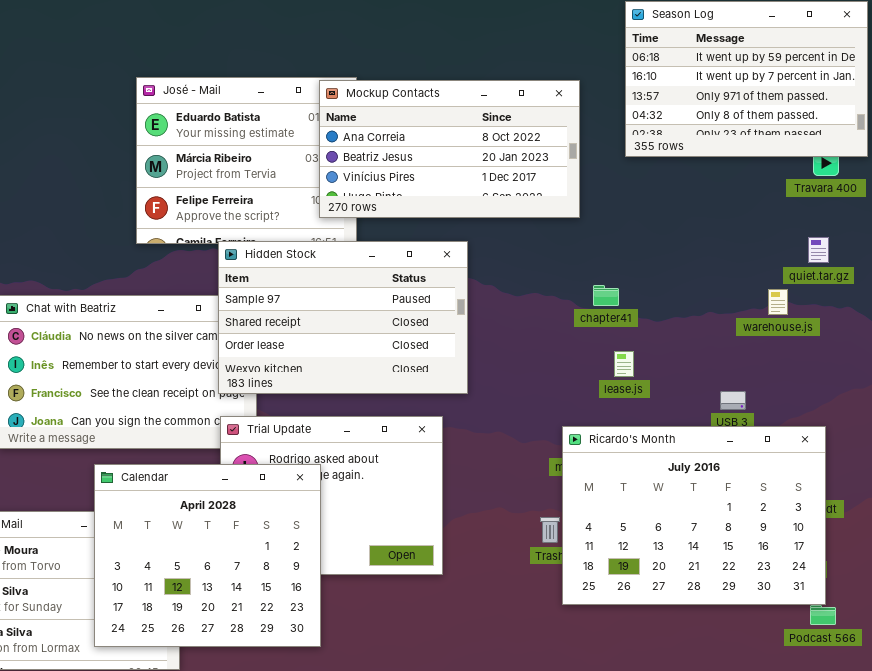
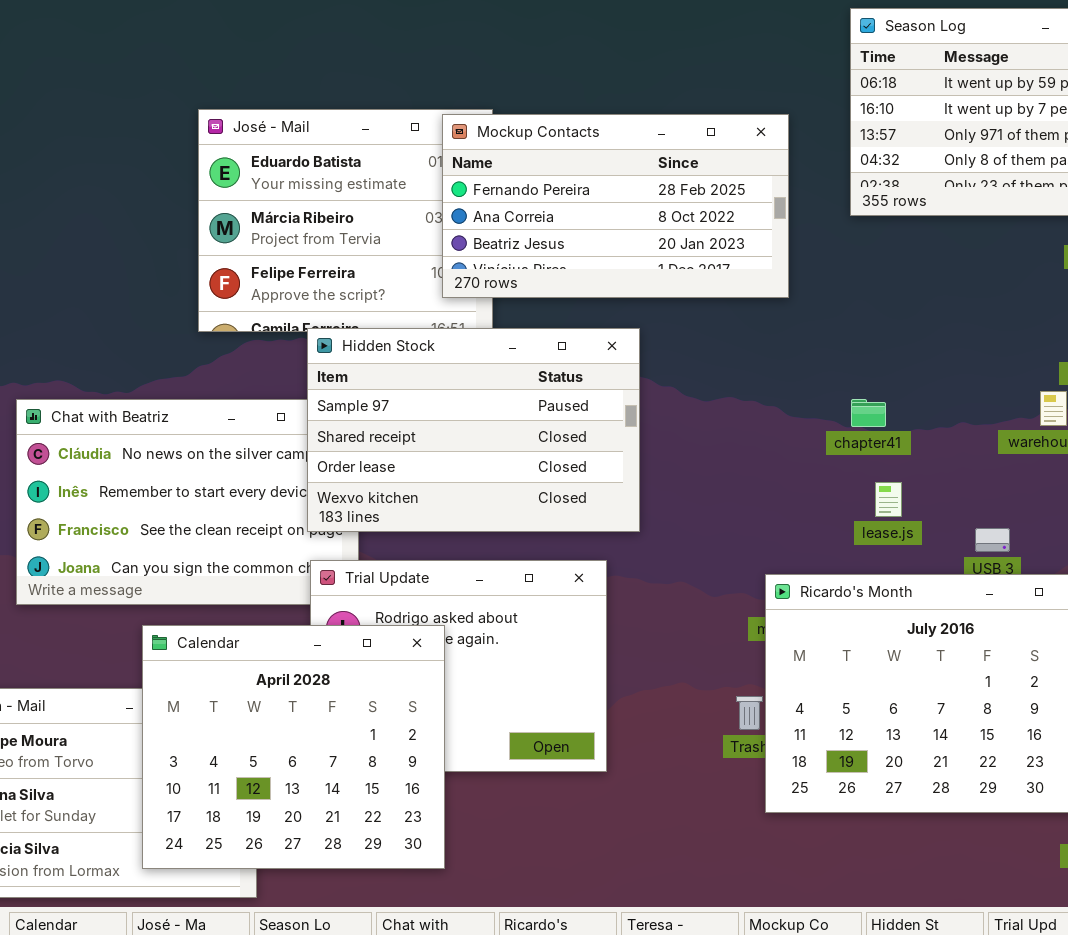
Mockup Contacts: [319,80,580,218] -> [442,114,789,298], scrolled up 1 row
chapter41: [593,285,619,306] -> [851,399,886,427], moved
lease.js: [614,351,634,377] -> [875,482,902,517], moved

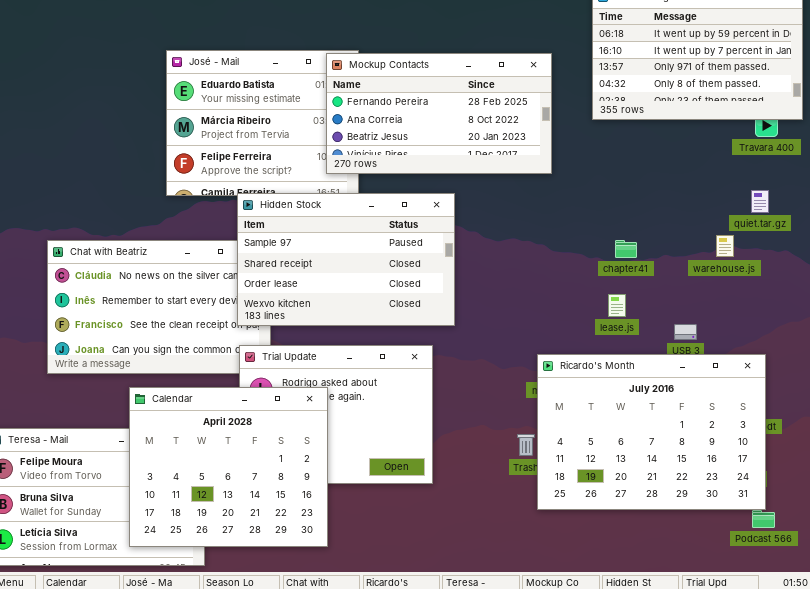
chapter41: [851,399,886,427] -> [615,240,637,258], moved

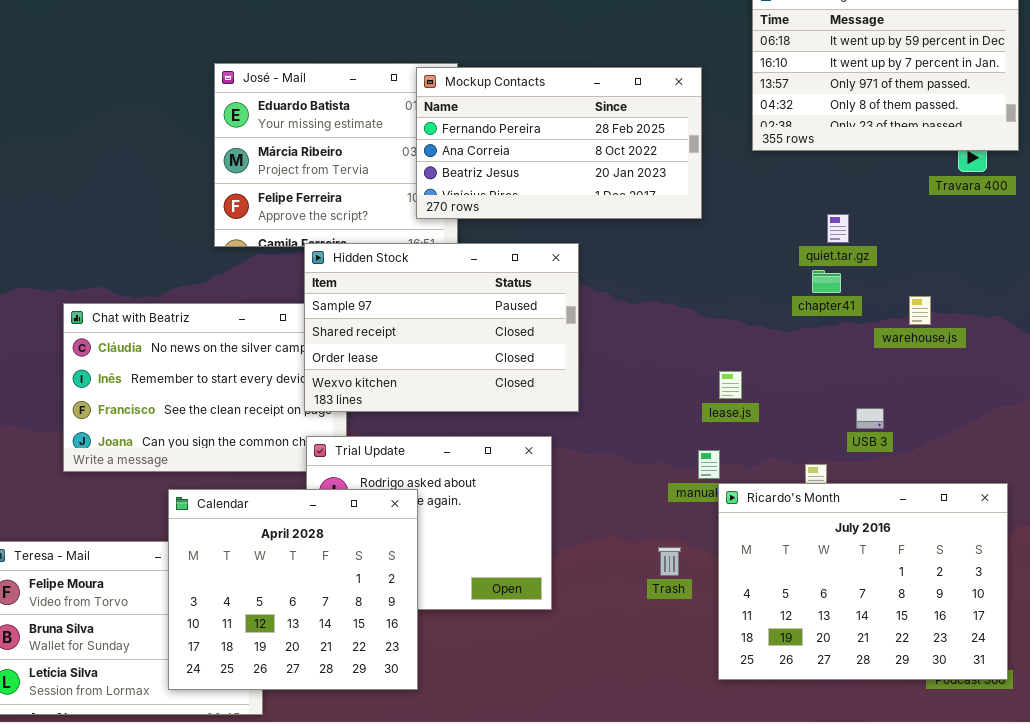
quiet.tar.gz: [751,190,769,213] -> [827,214,849,243], moved
chapter41: [615,240,637,258] -> [812,270,841,293], moved
lease.js: [608,294,626,317] -> [719,371,742,399], moved
Ricardo's Month: [537,354,766,510] -> [718,483,1008,680], moved

